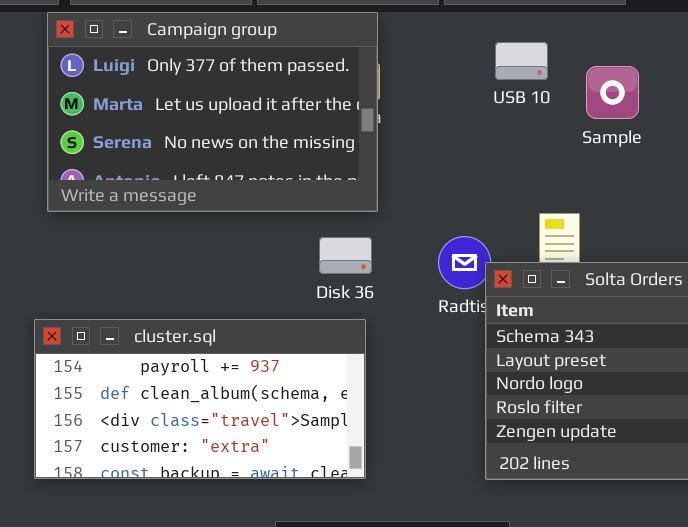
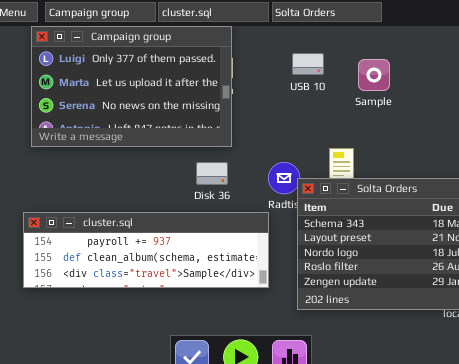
USB 10: [495,42,548,80] -> [292,53,324,75], moved
cluster.sql: [34,319,366,479] -> [23,212,269,288], resized

